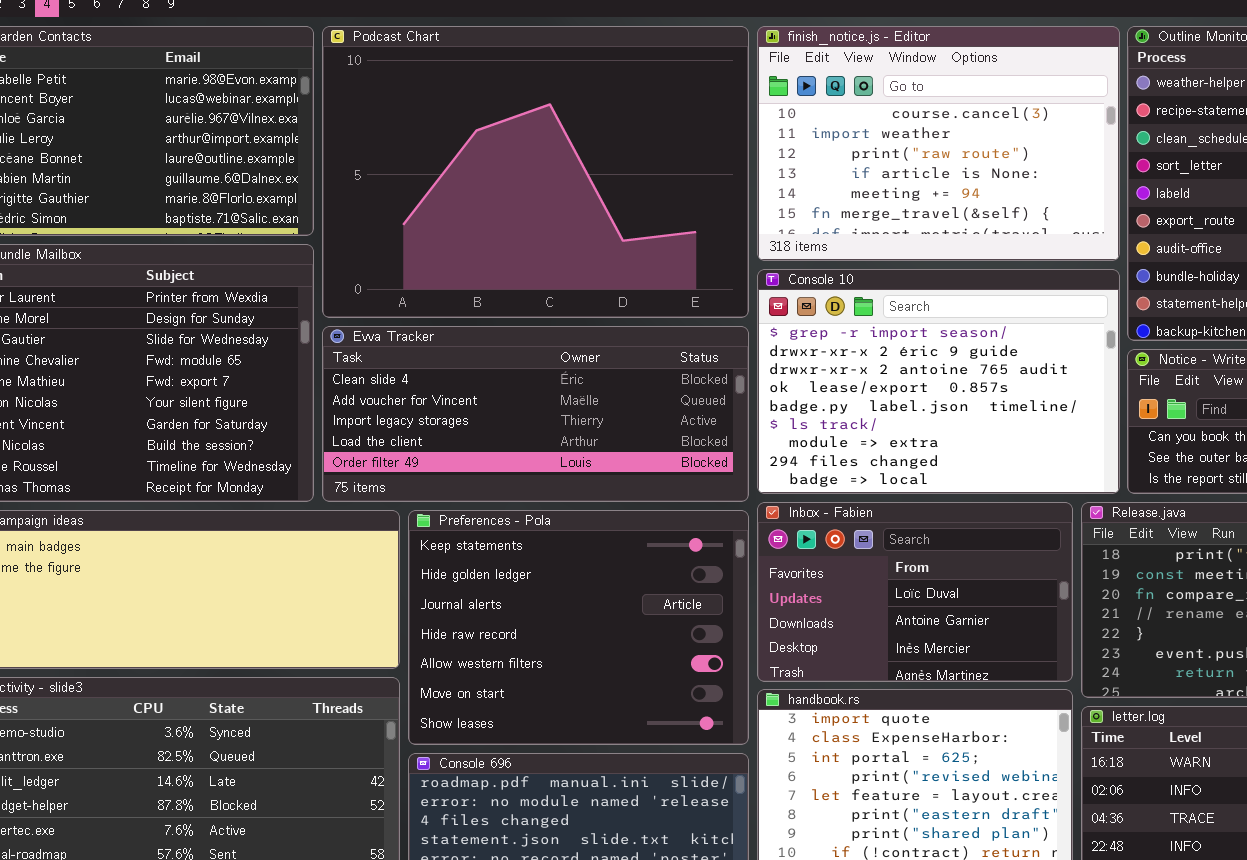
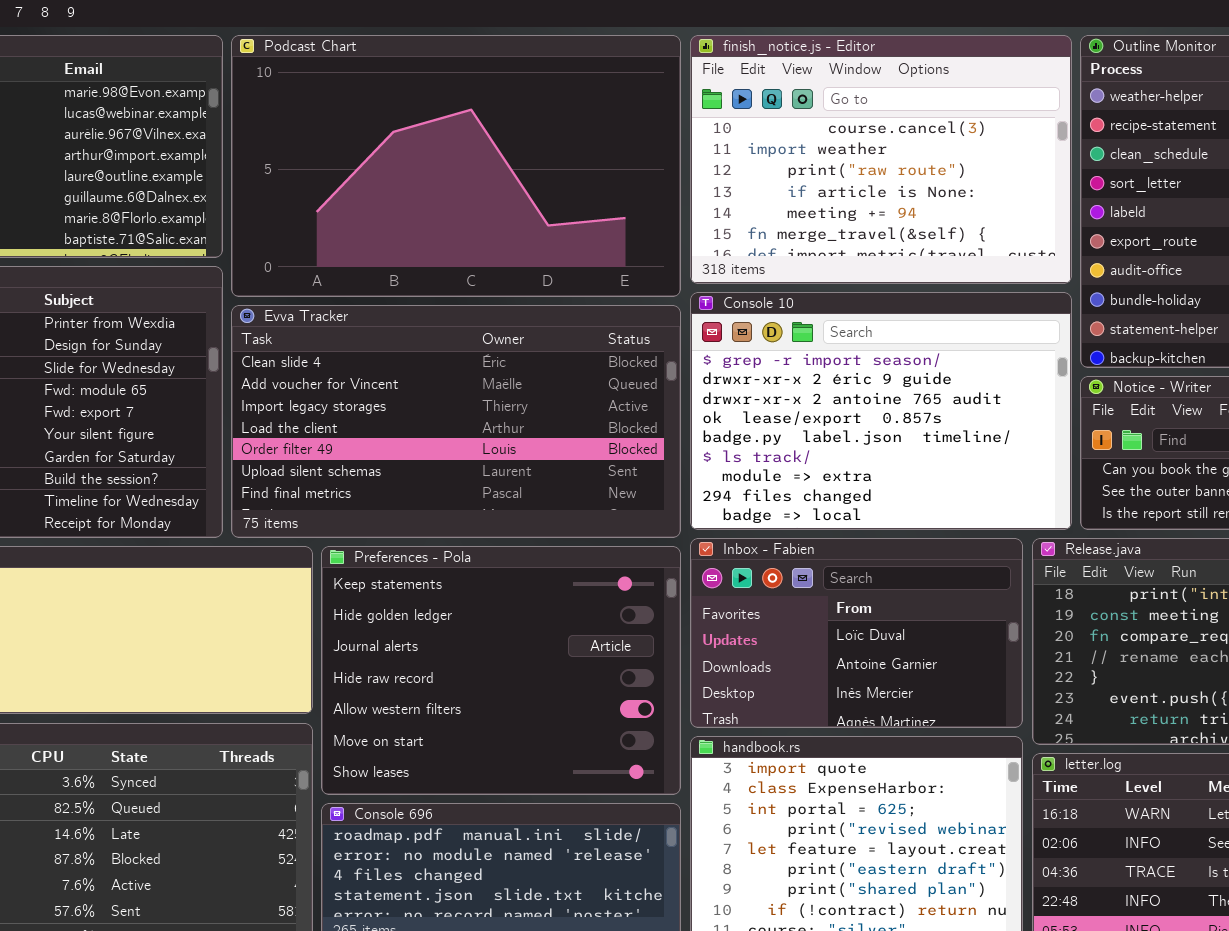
Podcast Chart: [322,26,749,318] -> [231,35,681,297], resized
Evva Tracker: [322,326,749,502] -> [231,305,681,538], resized

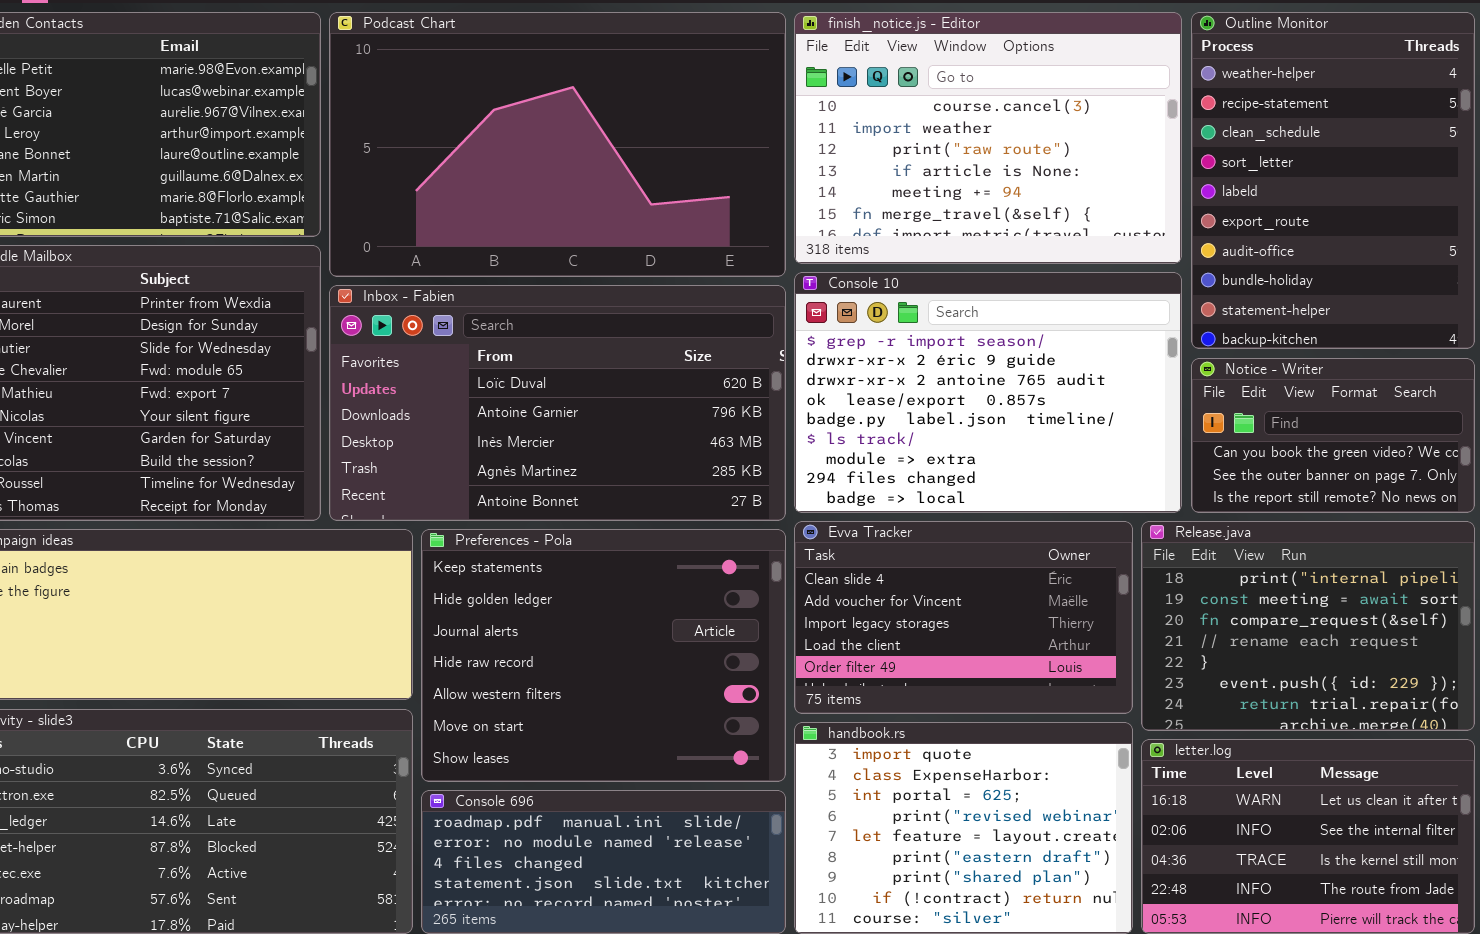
Evva Tracker: [231,305,681,538] -> [794,521,1133,714], moved, resized
Inbox - Fabien: [690,538,1023,728] -> [329,285,786,521], moved, resized

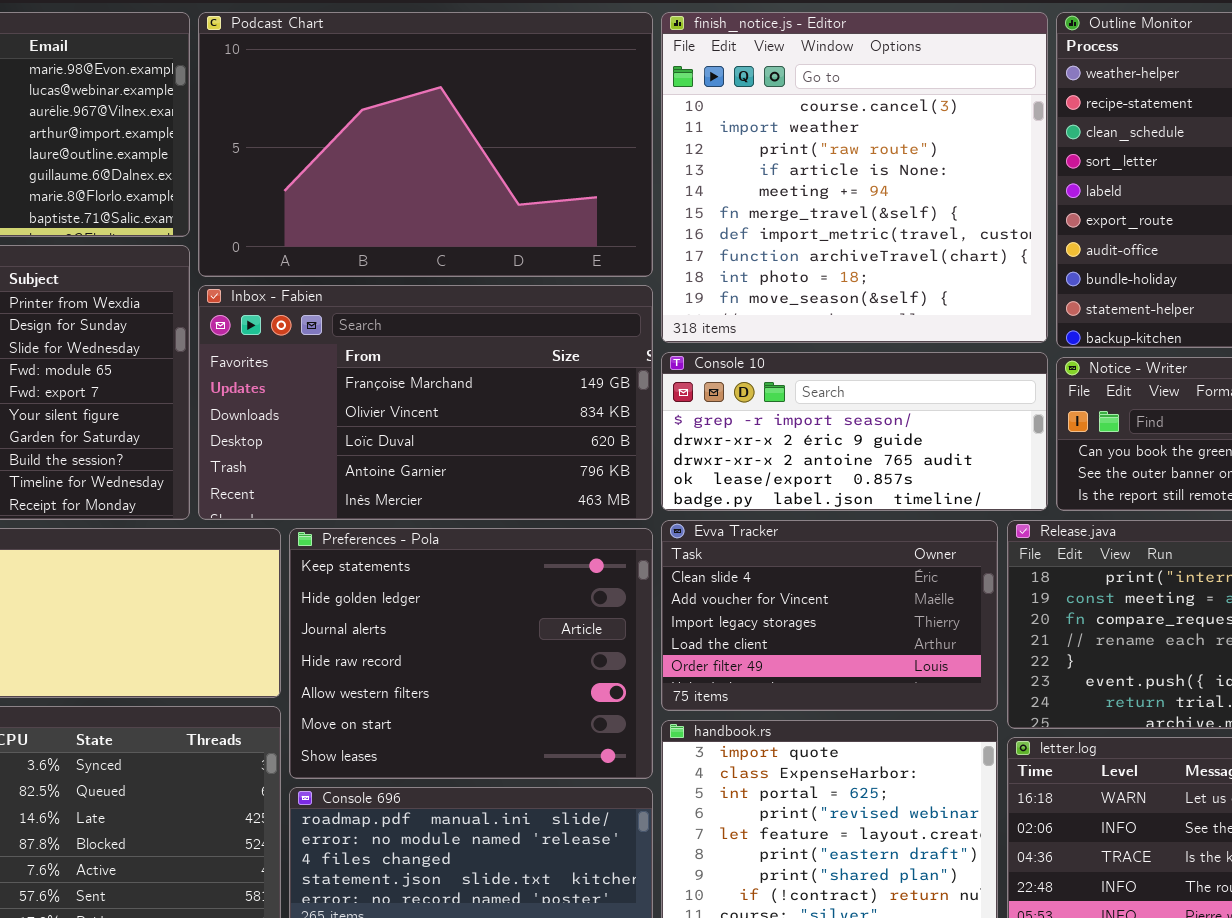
finish_notice.js - Editor: [794,12,1182,264] -> [661,12,1048,343], resized
Console 10: [794,272,1182,513] -> [661,352,1048,511], resized
Inbox - Fabien: [329,285,786,521] -> [198,285,653,520], scrolled up 2 rows

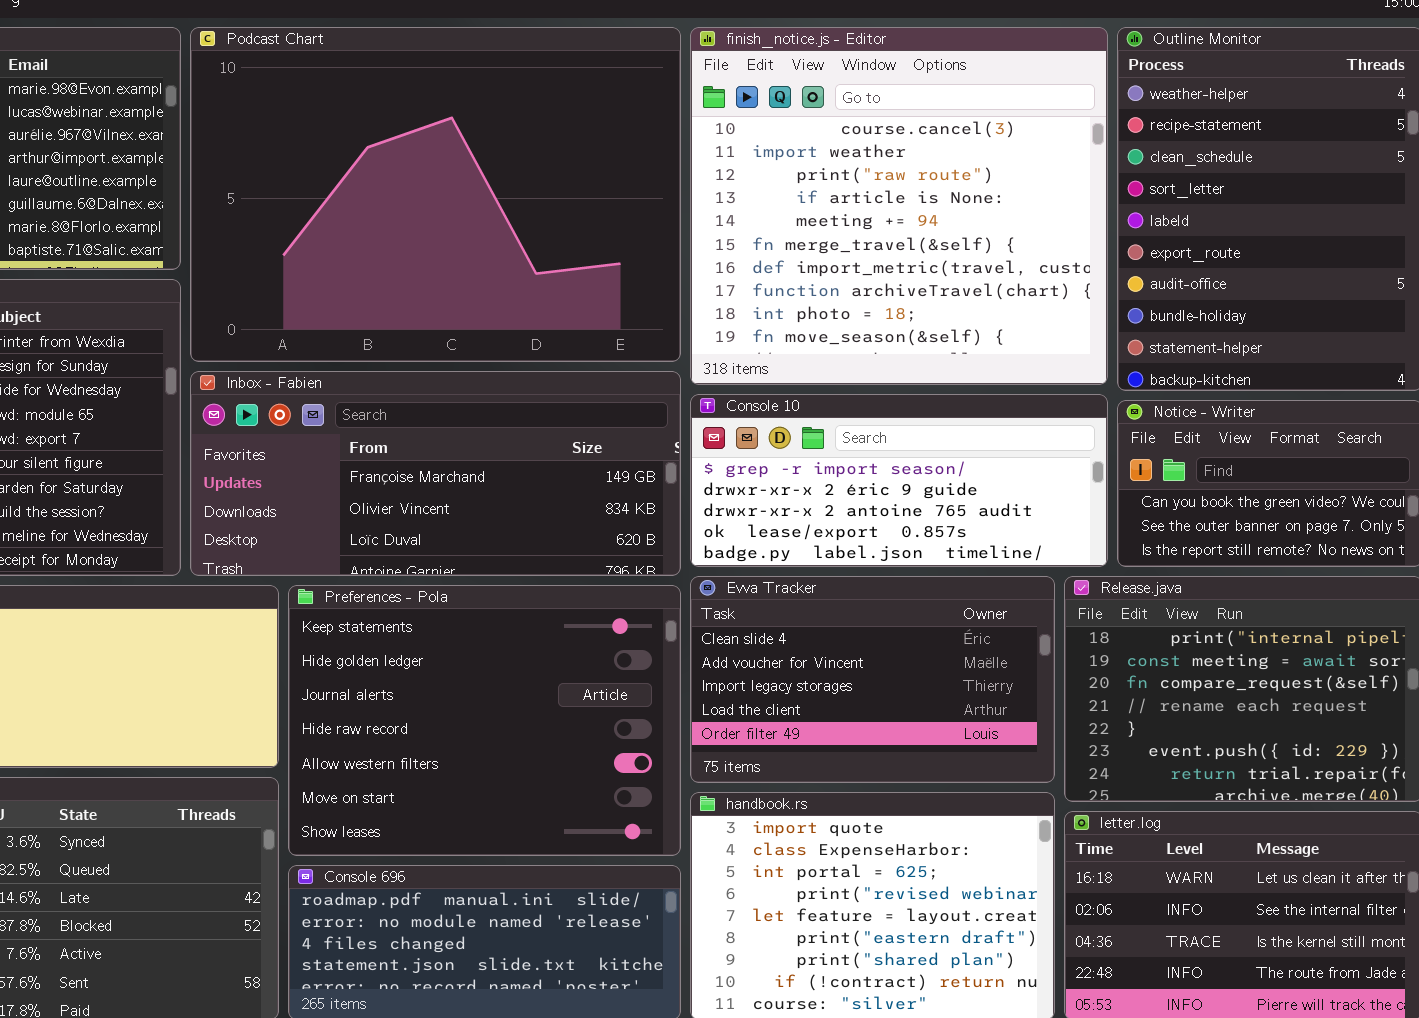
Podcast Chart: [198,12,653,277] -> [190,27,681,362], resized
Inbox - Fabien: [198,285,653,520] -> [190,371,681,576], resized

